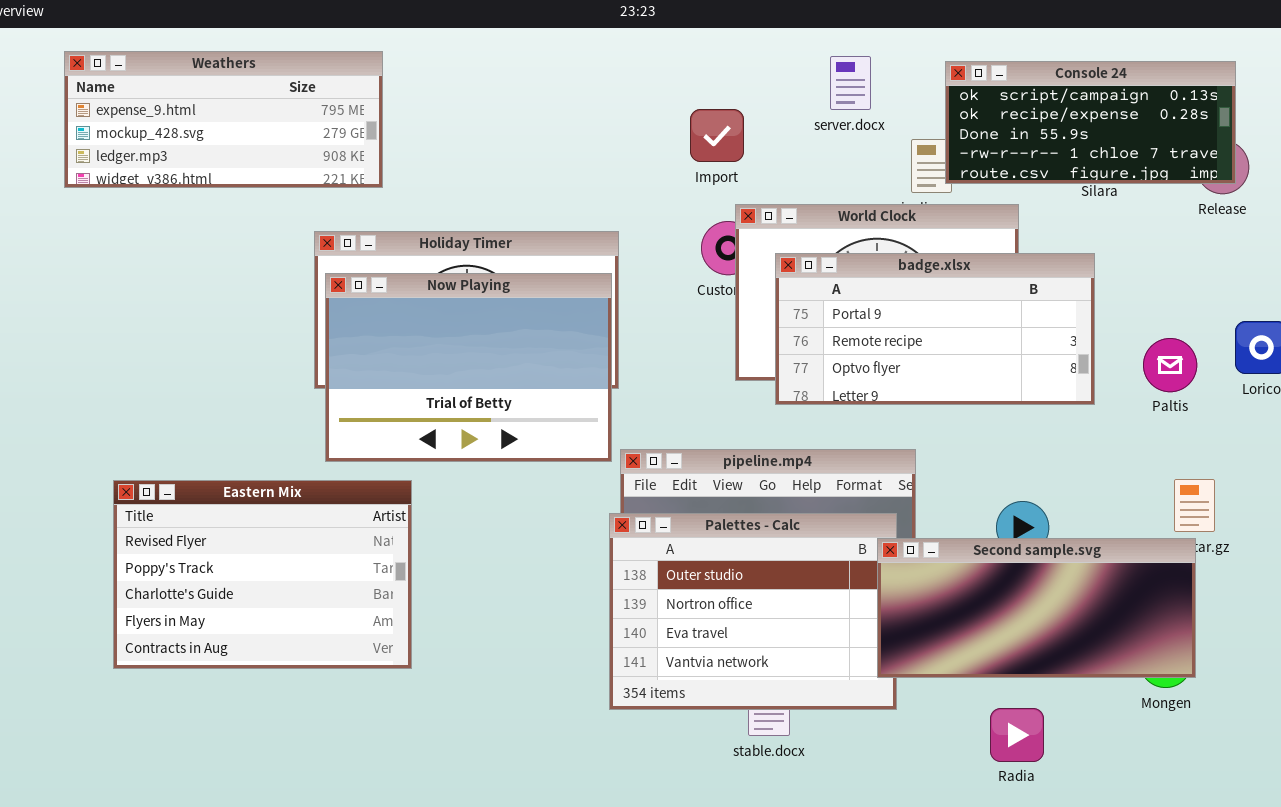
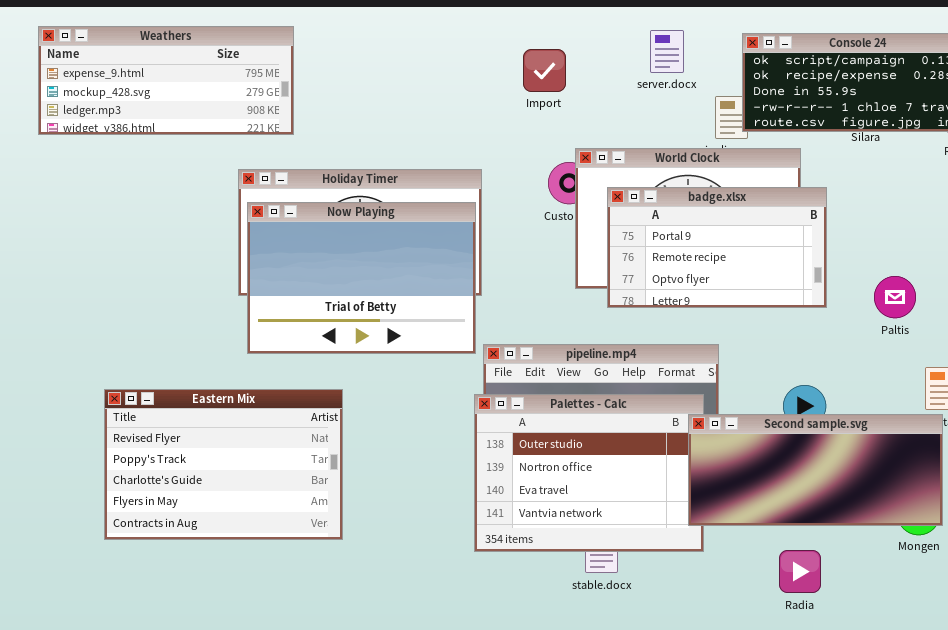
Import: [690,109,744,162] -> [523,49,566,92], moved
badge.xlsx: [775,253,1095,405] -> [607,187,827,308], resized
Paltis: [1143,338,1197,392] -> [874,276,916,318], moved
Eastern Mix: [113,480,412,669] -> [104,389,343,540], moved

